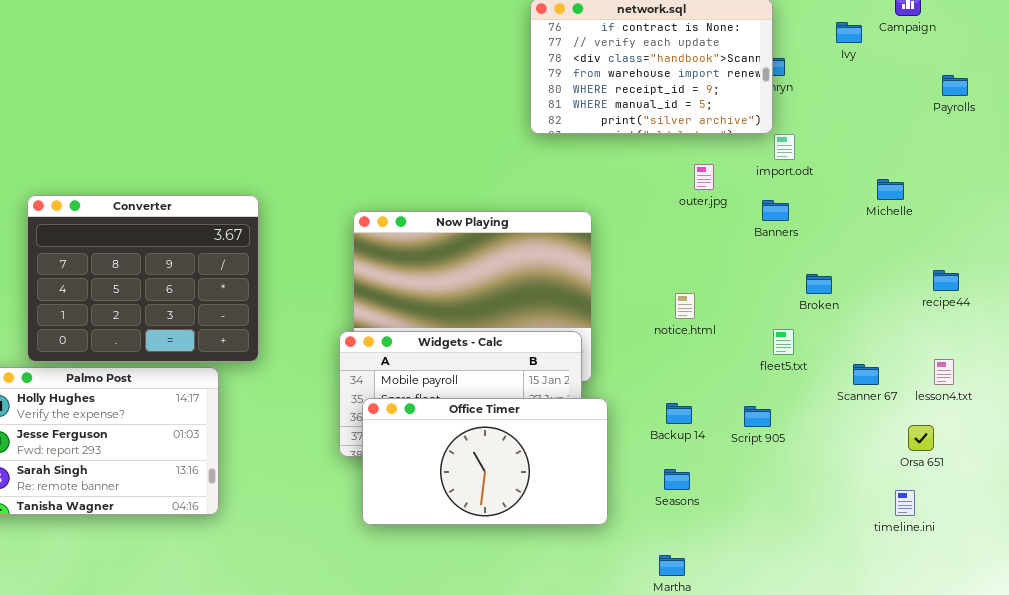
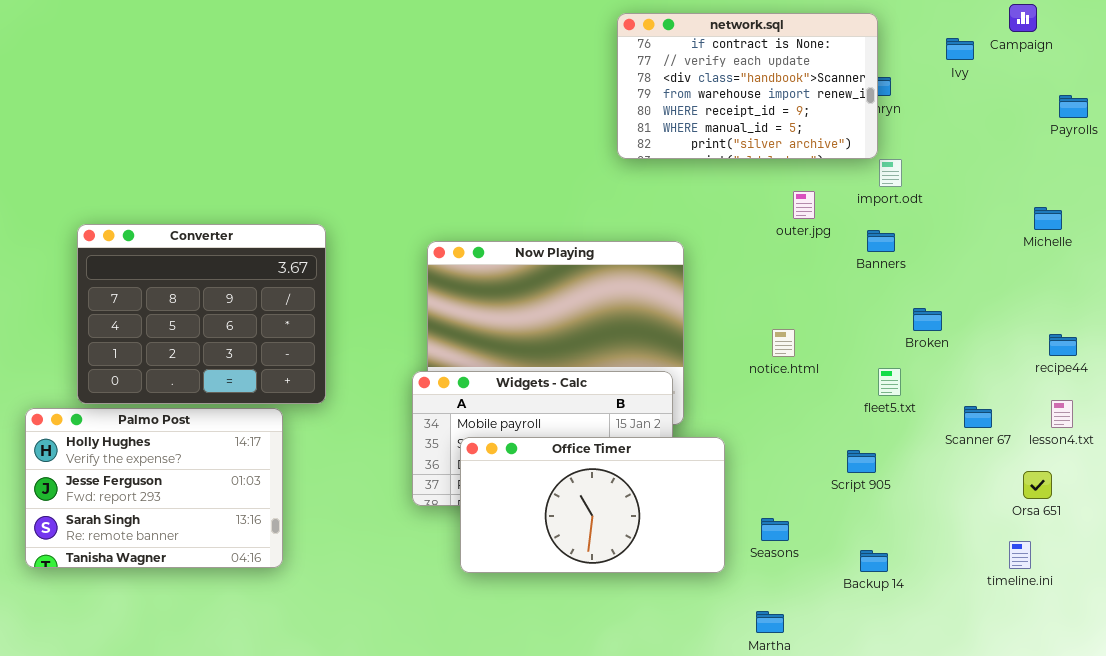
Michelle: [877,179,904,200] -> [1034,207,1062,230], moved
recipe44: [933,270,959,291] -> [1049,334,1077,356], moved
Office Timer: [362,398,608,525] -> [460,437,725,573], moved
Backup 14: [666,403,692,424] -> [860,550,888,572], moved

